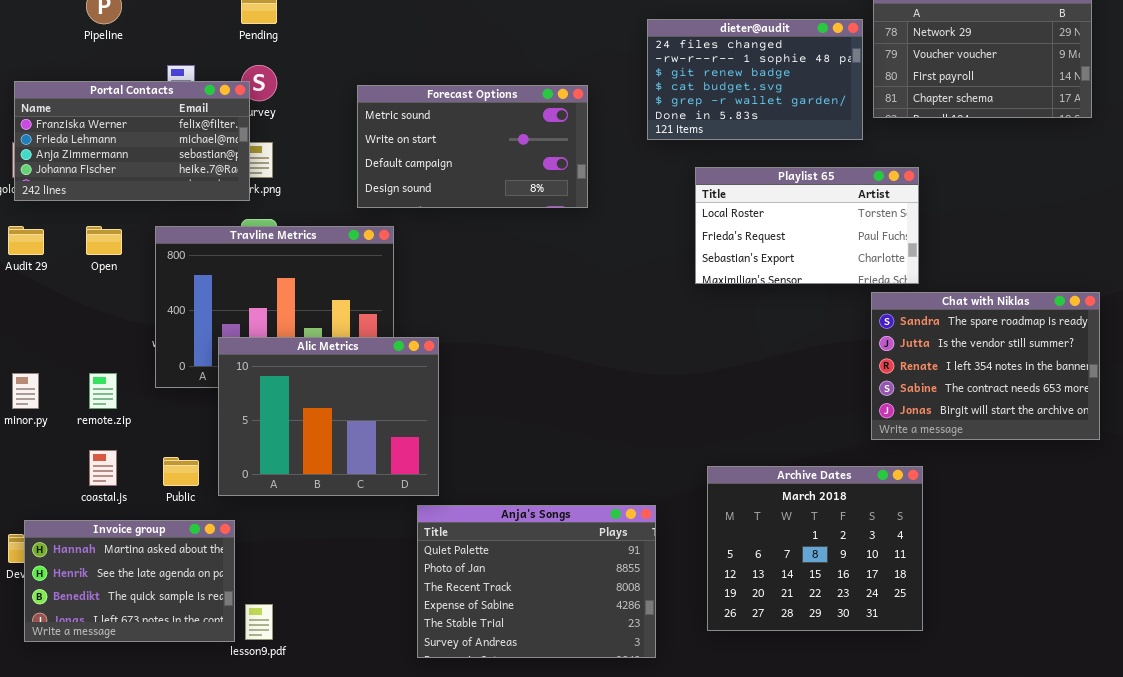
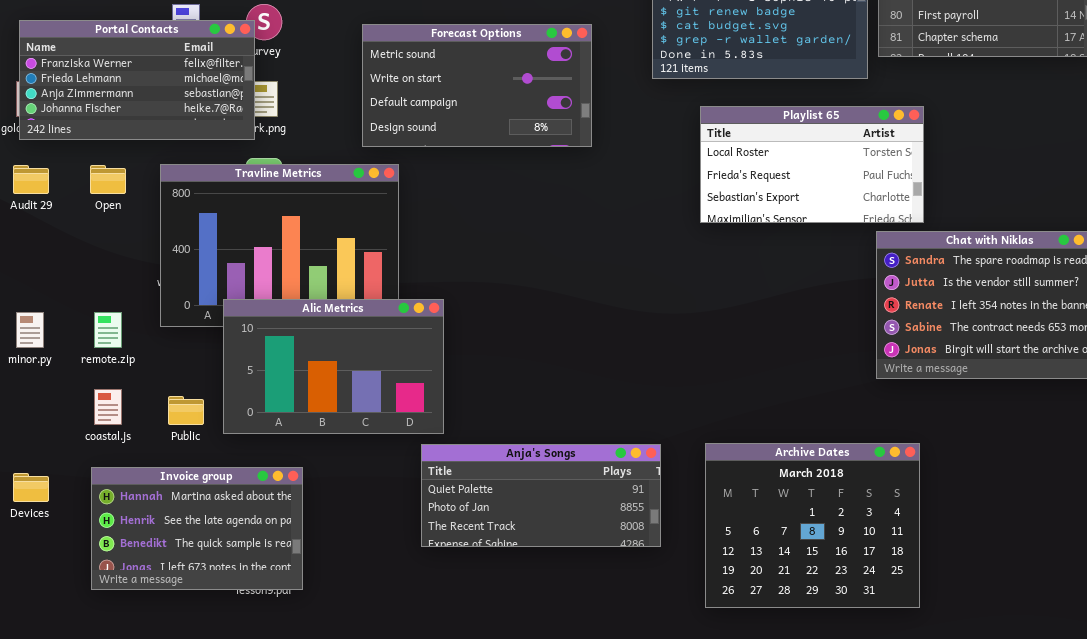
Alic Metrics: [218,337,439,496] -> [223,299,444,434], resized
Archive Dates: [707,466,923,631] -> [705,443,920,608], moved
Anja's Songs: [417,505,656,658] -> [421,444,661,547], resized
Invoice group: [24,520,235,642] -> [91,467,303,590], moved

